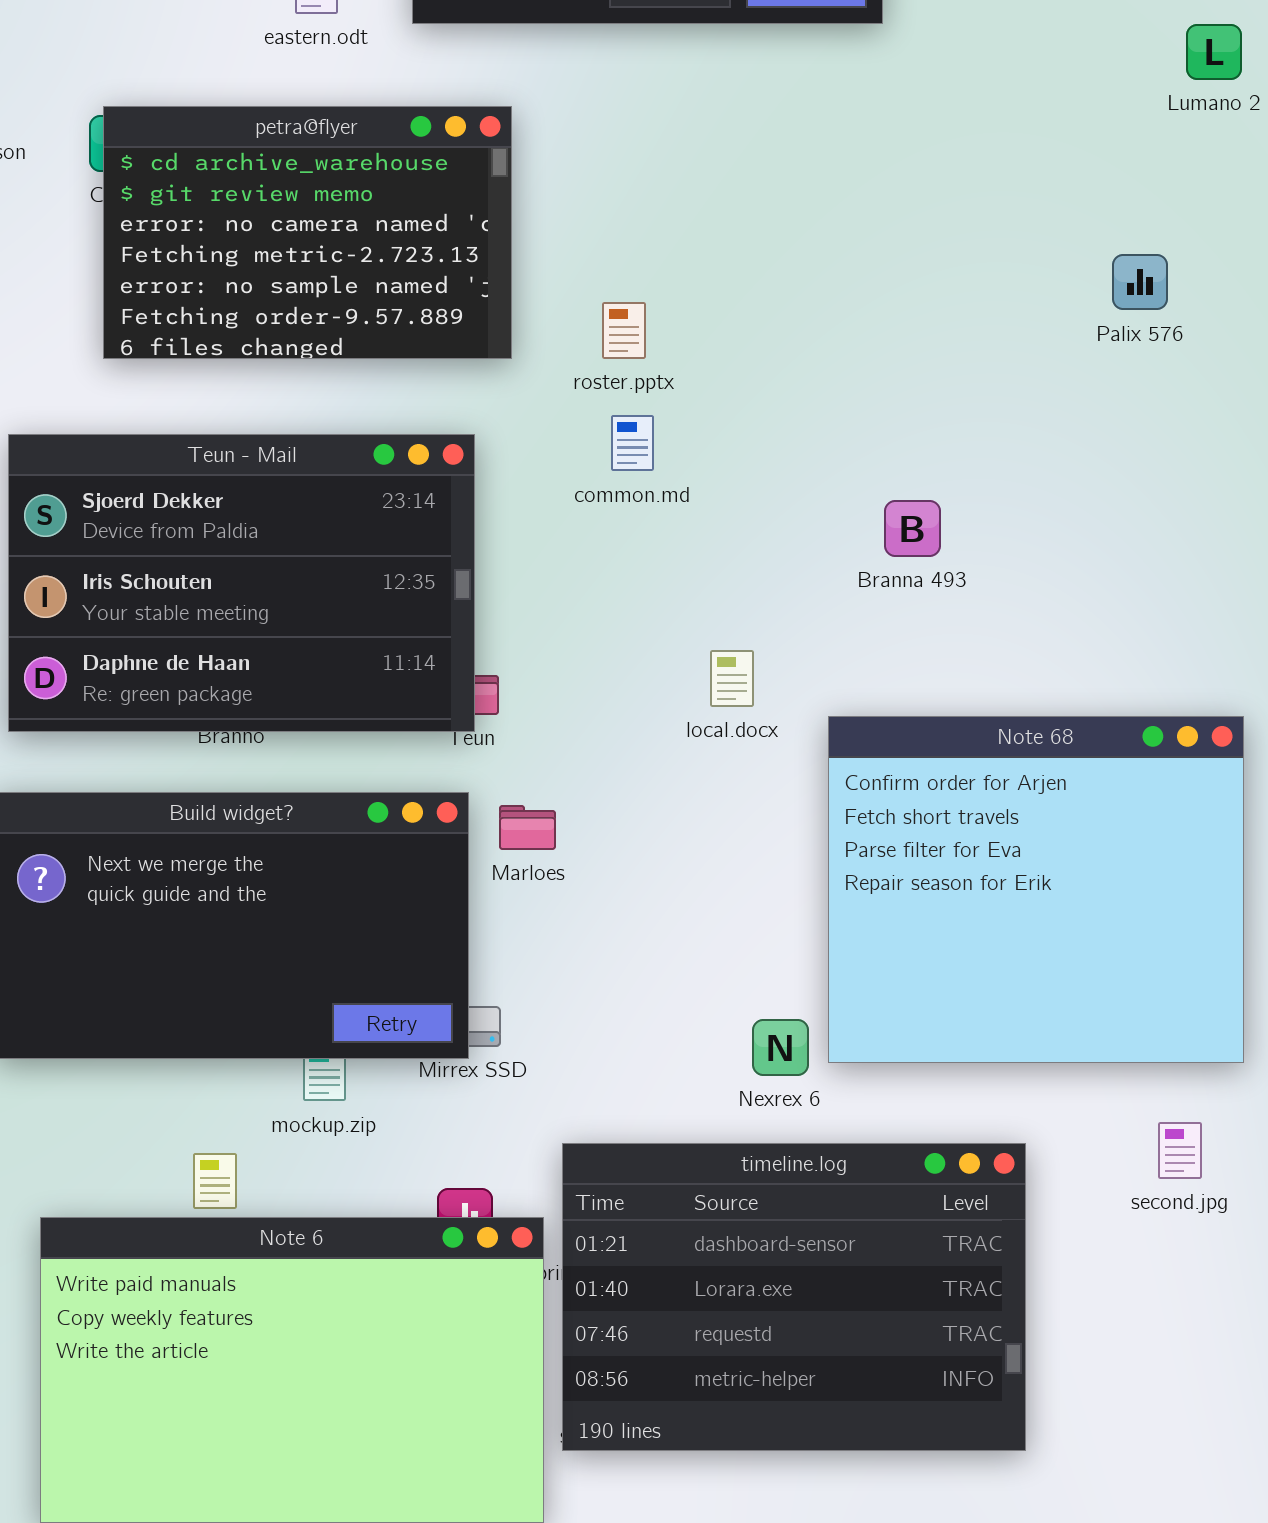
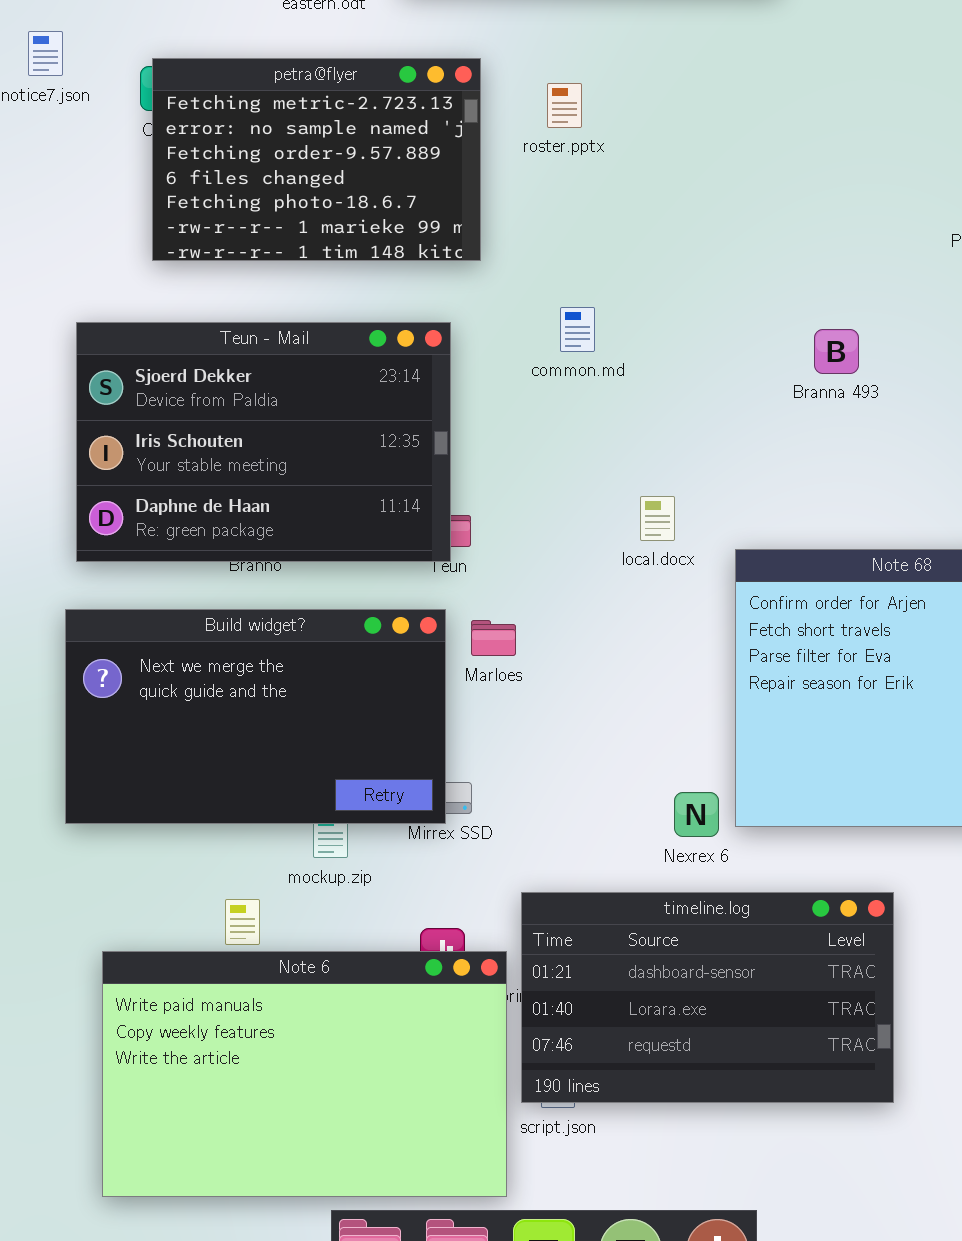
petra@flyer: [103,106,512,359] -> [152,58,481,261], scrolled down 3 rows
roster.pptx: [602,302,646,359] -> [547,83,582,128], moved
Branna 493: [884,500,941,557] -> [814,329,859,374], moved
timeline.log: [562,1143,1026,1451] -> [521,892,894,1103], resized

